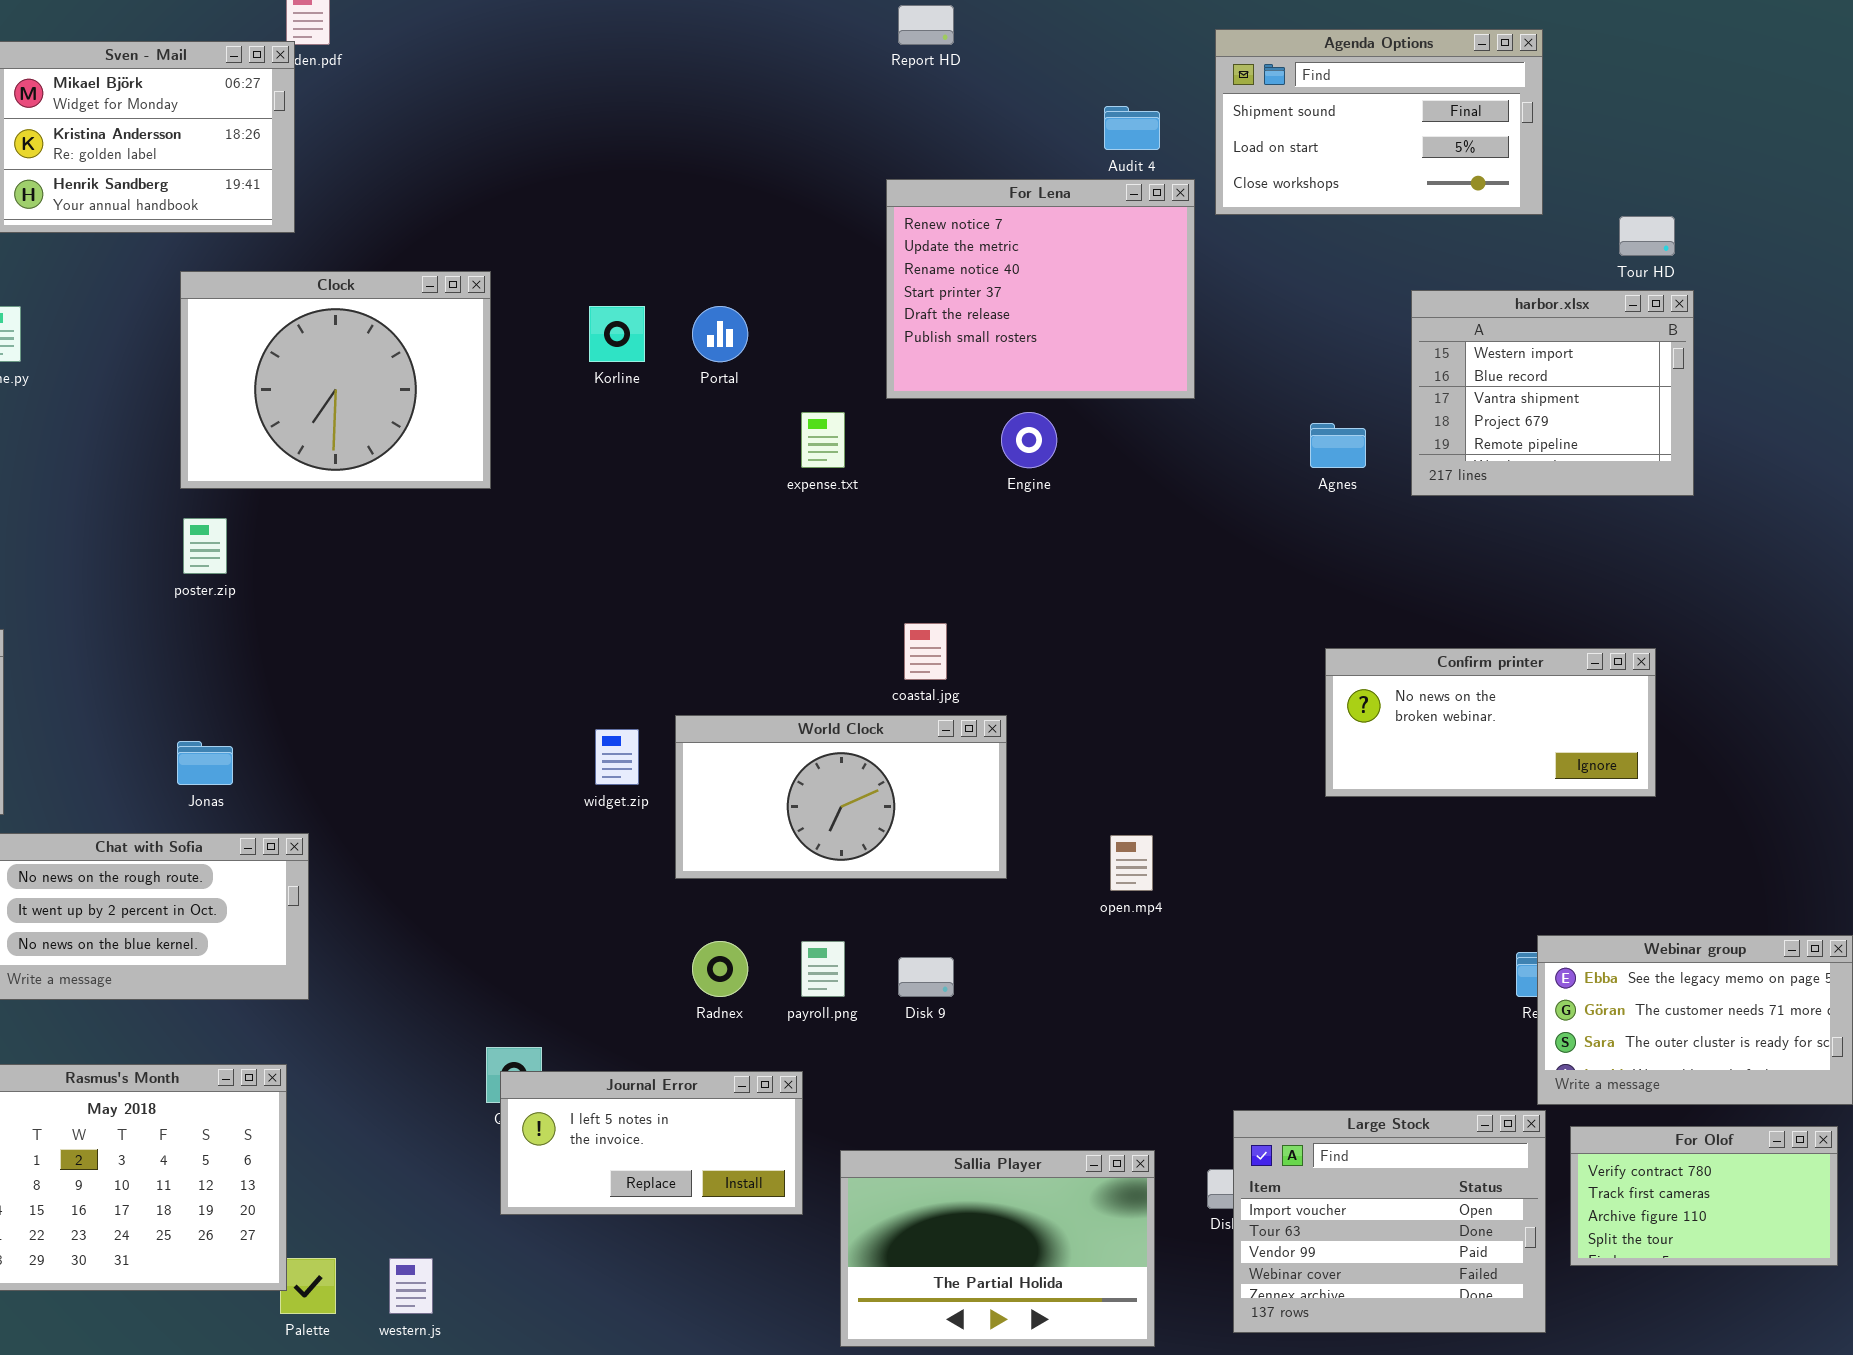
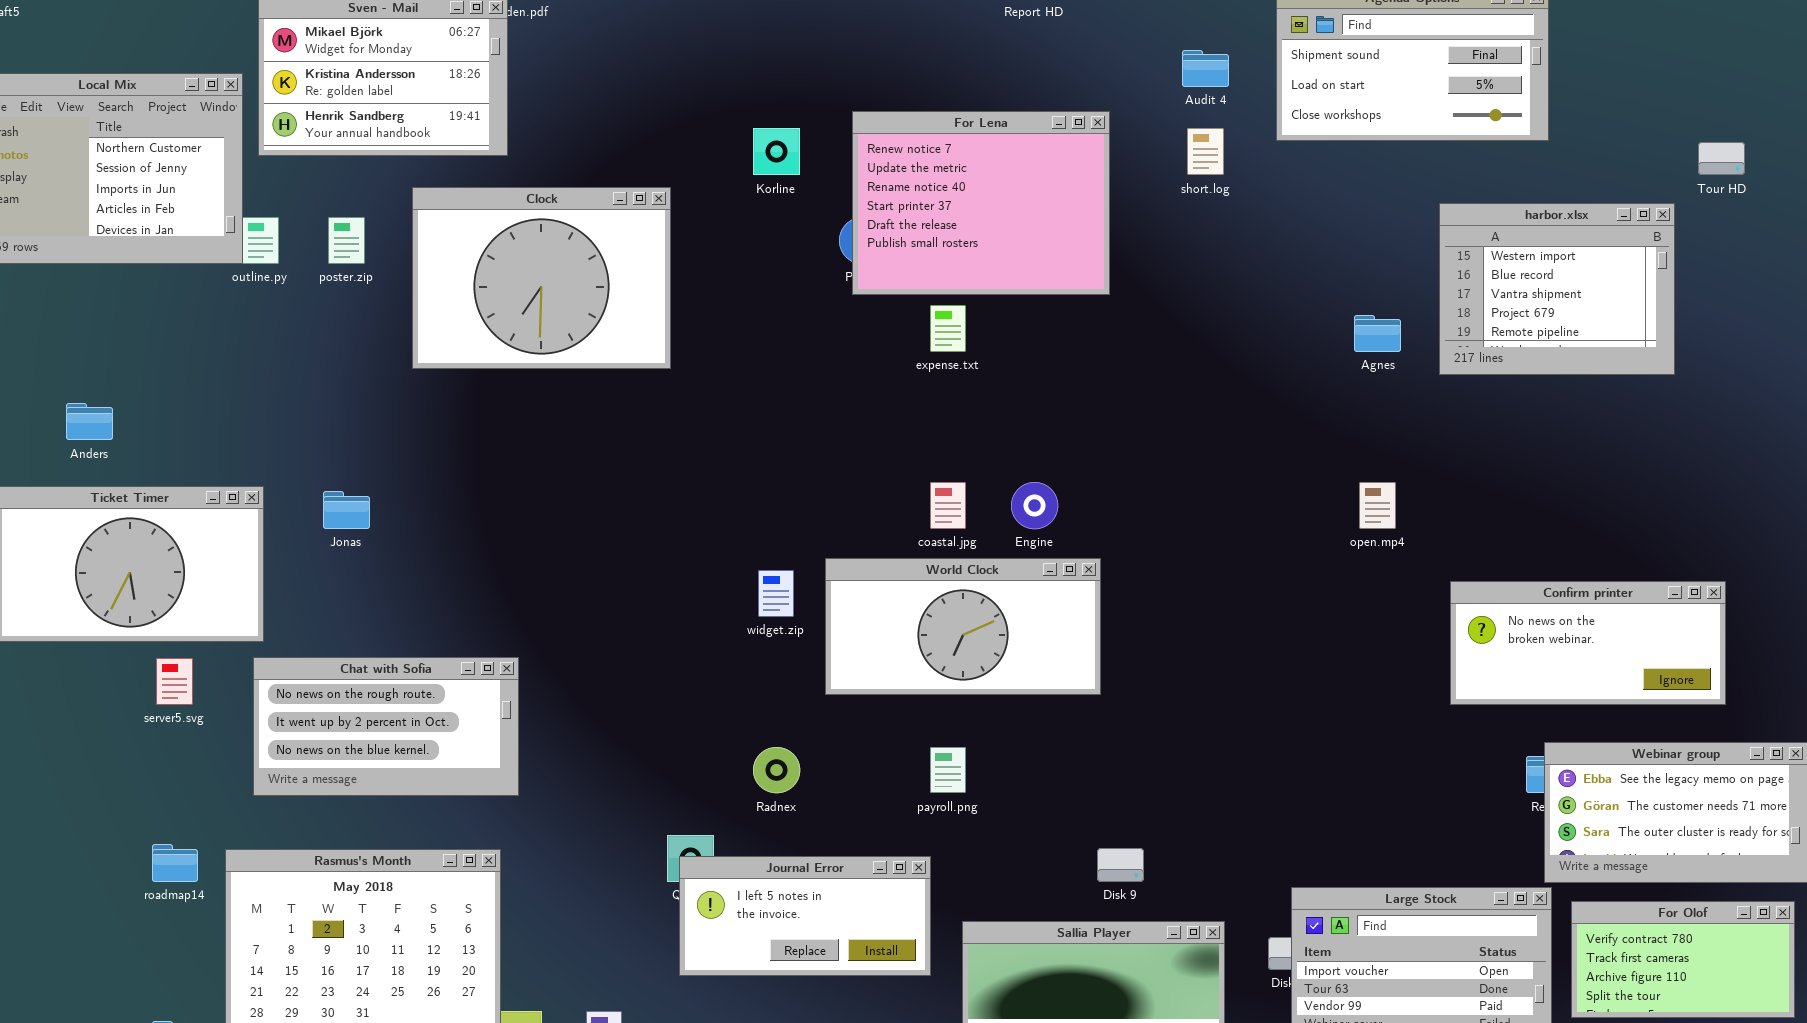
For Lena: [886,179,1195,399] -> [852,111,1110,295], moved
Tour HD: [1619,216,1675,256] -> [1698,142,1745,175], moved
Korline: [589,306,645,362] -> [753,128,800,175], moved
Engine: [1001,412,1057,468] -> [1011,482,1058,529], moved
poster.zip: [183,518,227,574] -> [328,217,365,264], moved
coastal.jpg: [904,623,947,680] -> [930,482,966,529], moved
Confirm printer: [1325,648,1656,797] -> [1450,581,1726,705], moved
Jonas: [177,741,233,785] -> [323,491,370,529], moved
open.mp4: [1110,835,1153,891] -> [1359,482,1396,529], moved
Radnex: [692,941,748,997] -> [753,747,800,793], moved
Disk 9: [898,957,954,997] -> [1097,848,1144,882], moved

